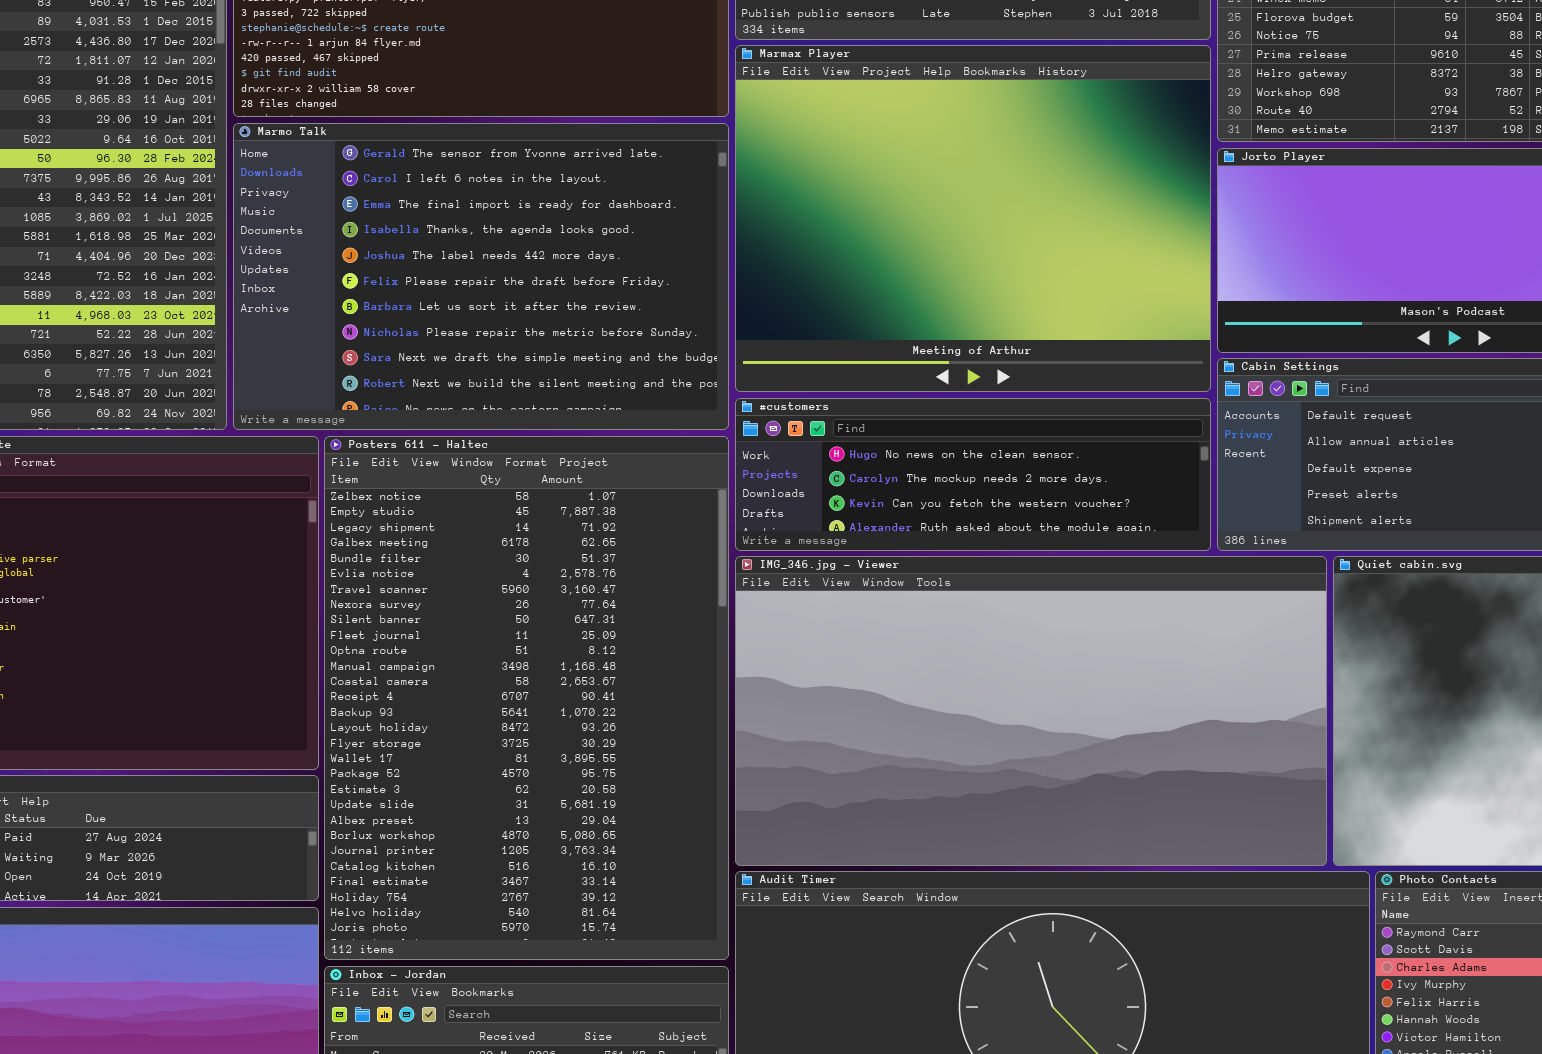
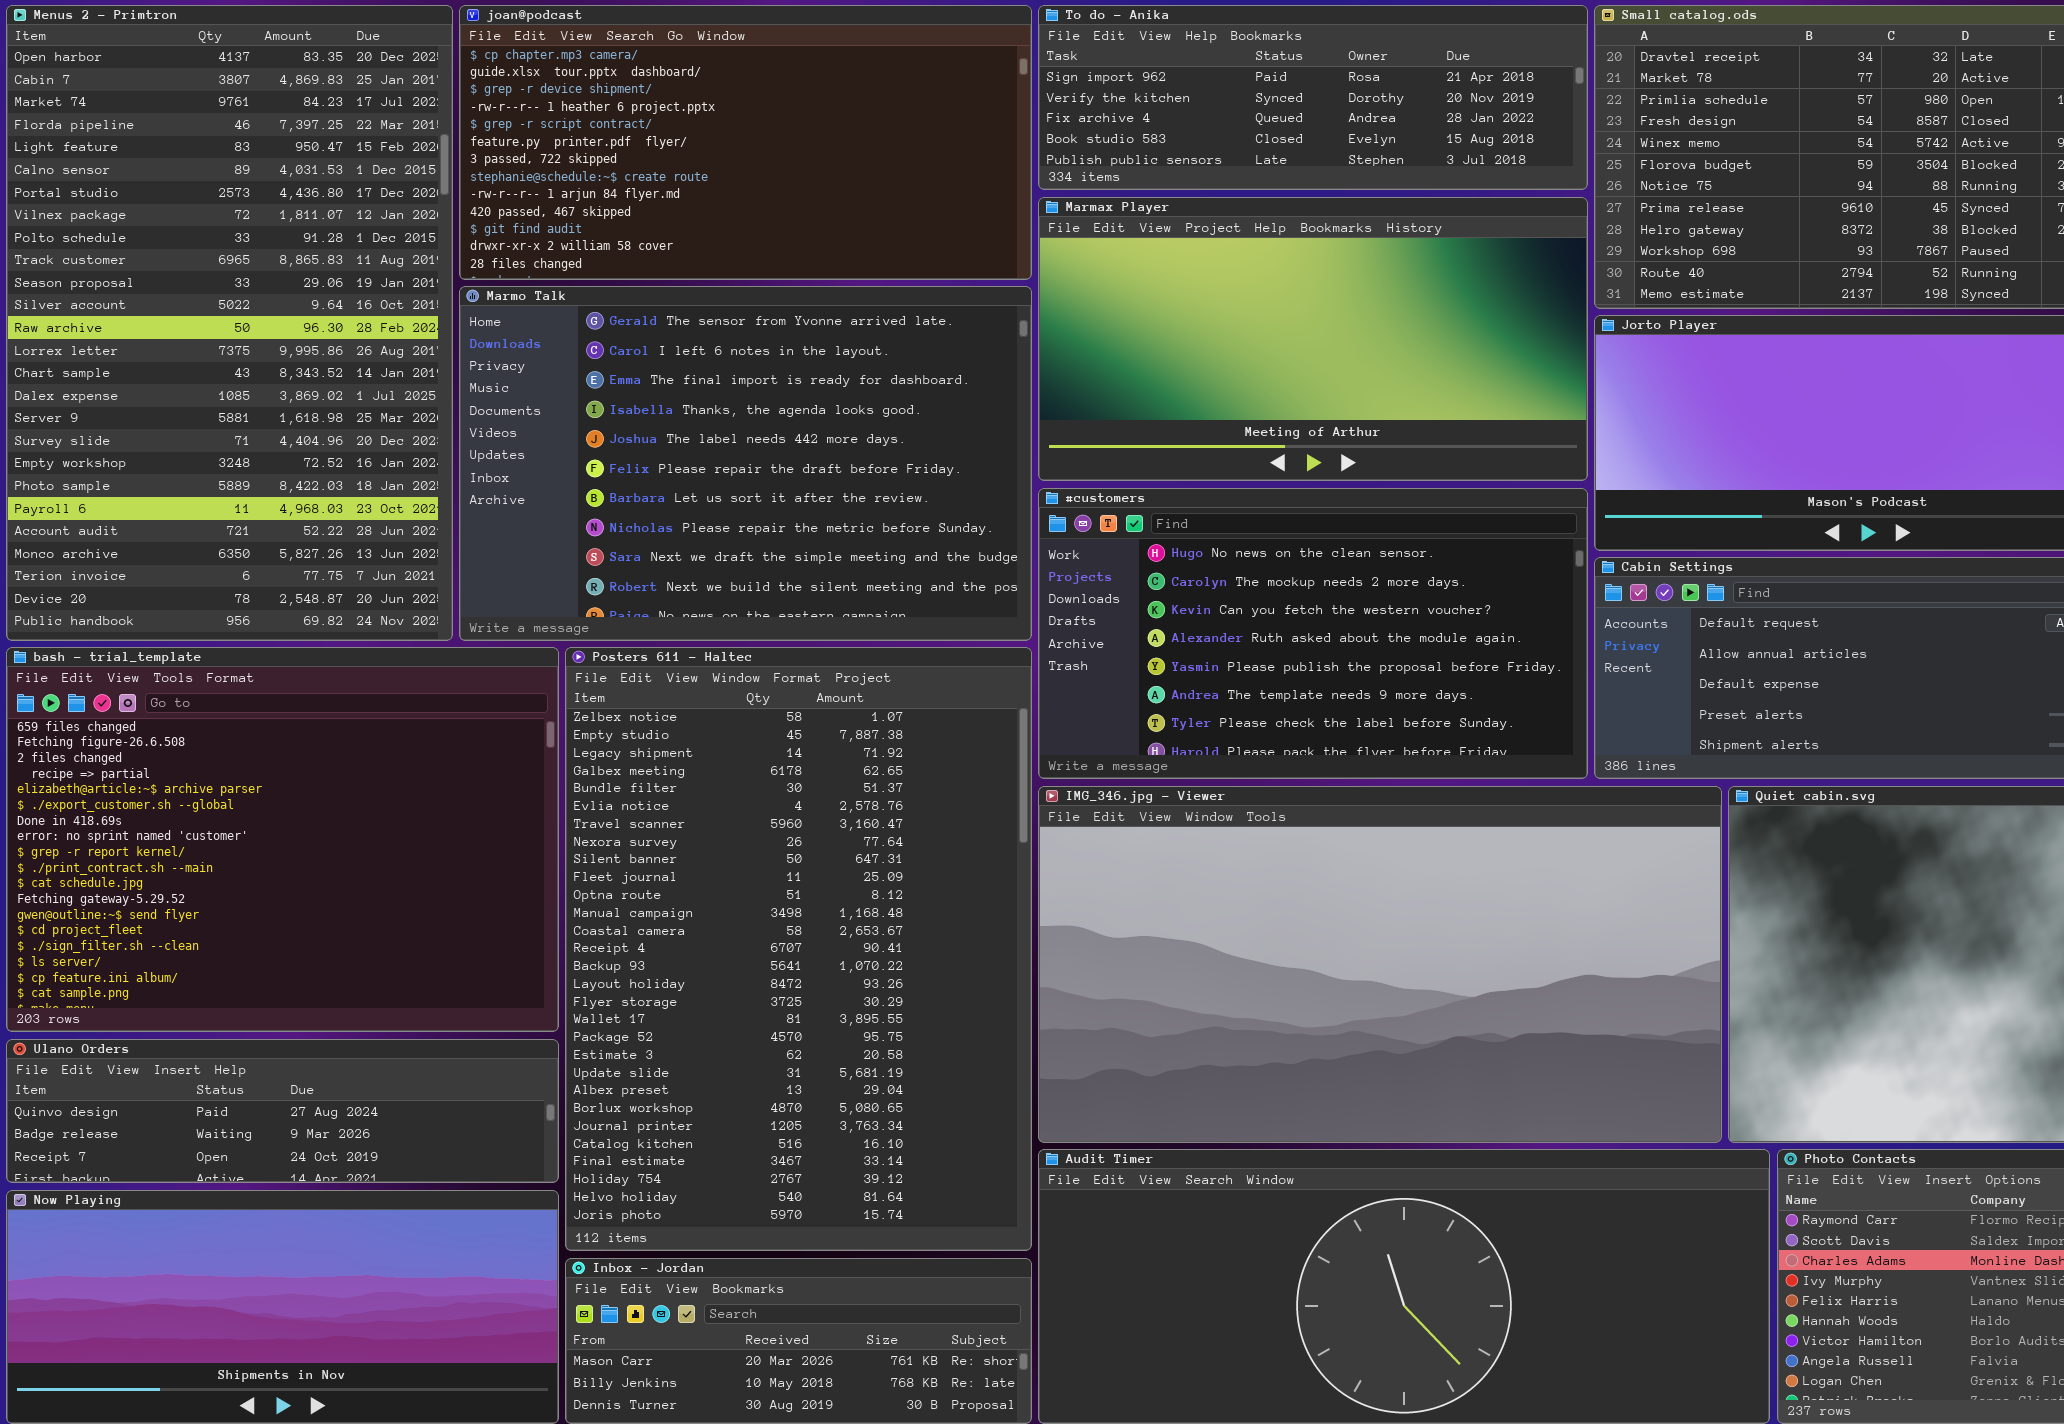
Marmax Player: [735,45,1211,392] -> [1038,197,1588,481], resized
#customers: [735,398,1211,551] -> [1038,488,1588,779], resized

